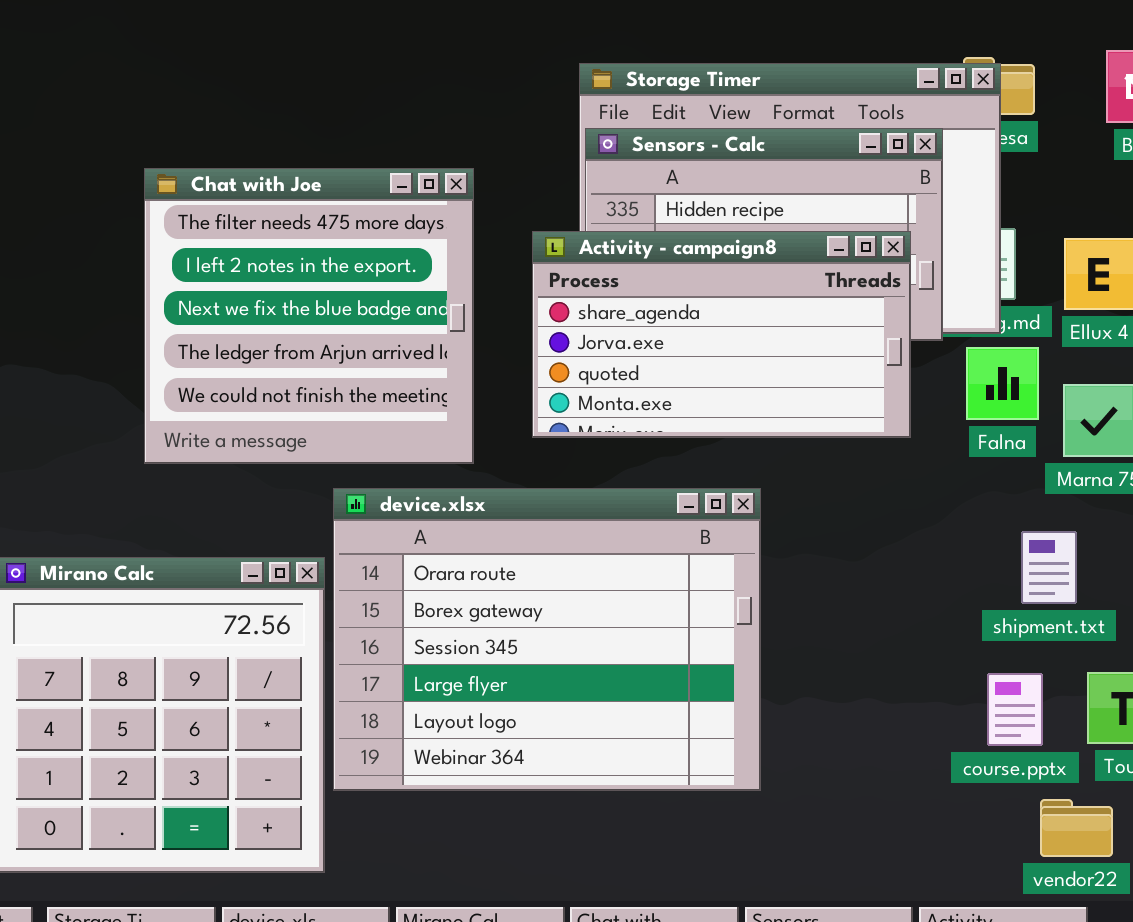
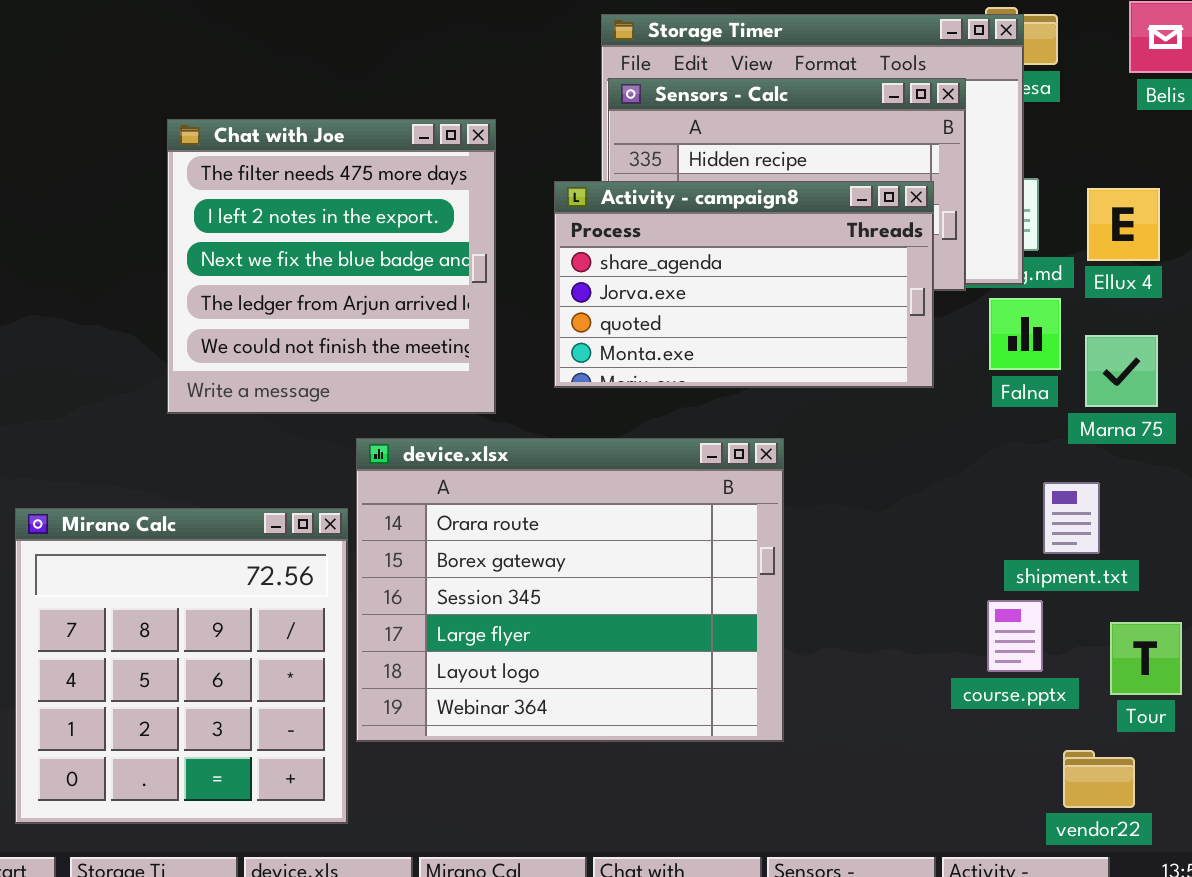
course.pptx: [987,673,1043,746] -> [987,600,1043,672], moved

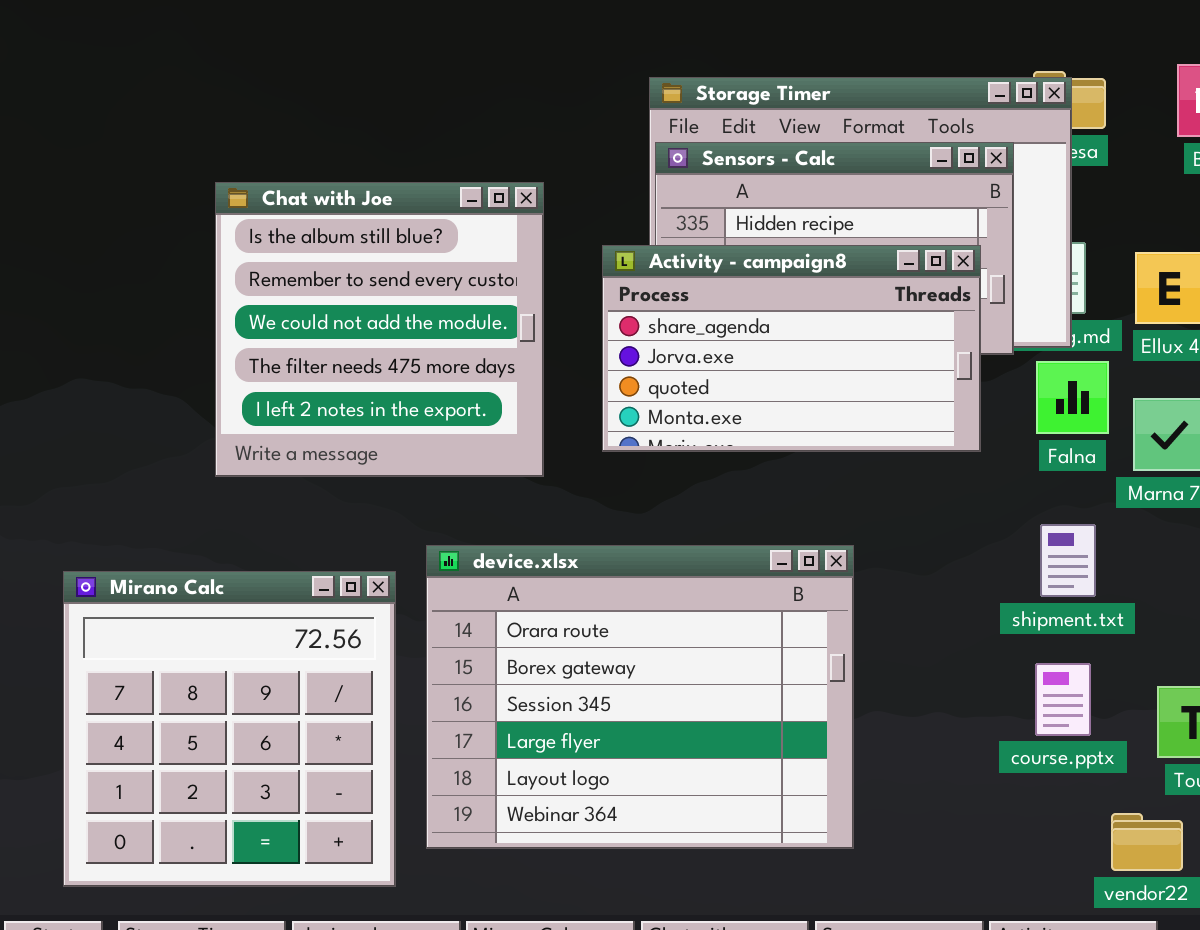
Chat with Joe: [167,119,496,414] -> [215,182,544,477], scrolled up 3 rows
device.xlsx: [356,438,784,742] -> [426,545,854,849], moved
shipment.txt: [1043,482,1100,554] -> [1040,524,1096,597], moved

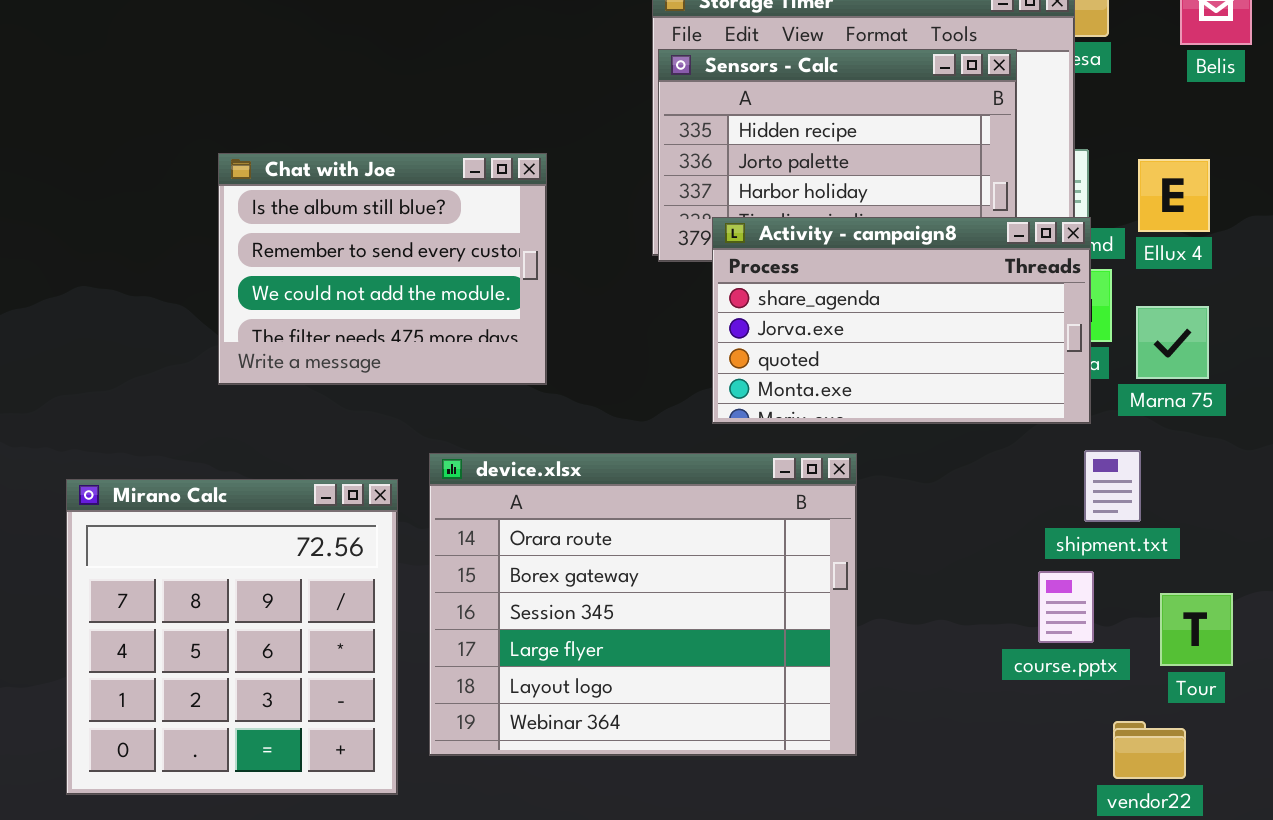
Chat with Joe: [215,182,544,477] -> [218,153,547,385], resized
Activity - campaign8: [602,245,981,452] -> [712,217,1091,424], moved
shipment.txt: [1040,524,1096,597] -> [1084,450,1141,522], moved

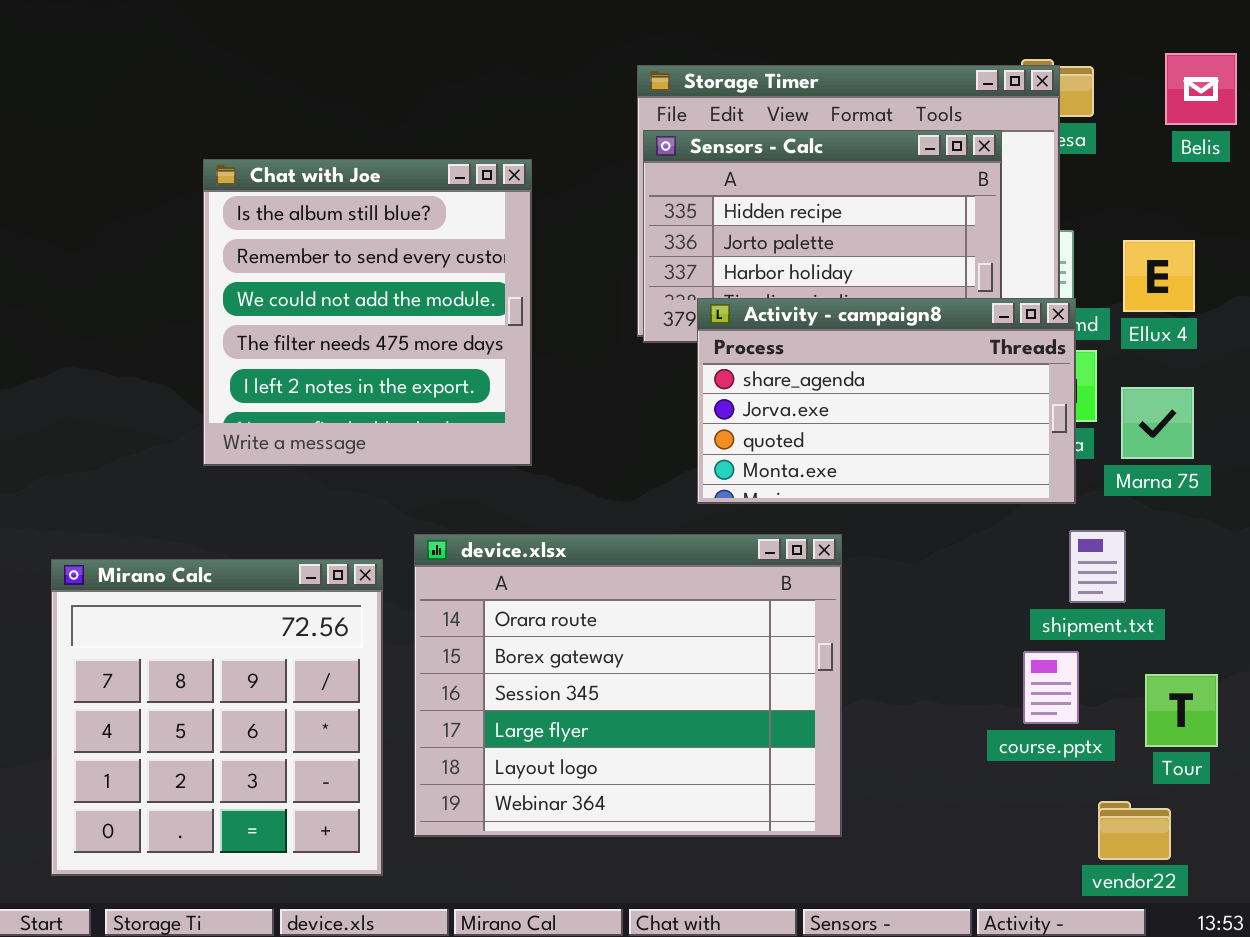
Chat with Joe: [218,153,547,385] -> [203,159,532,466], resized

